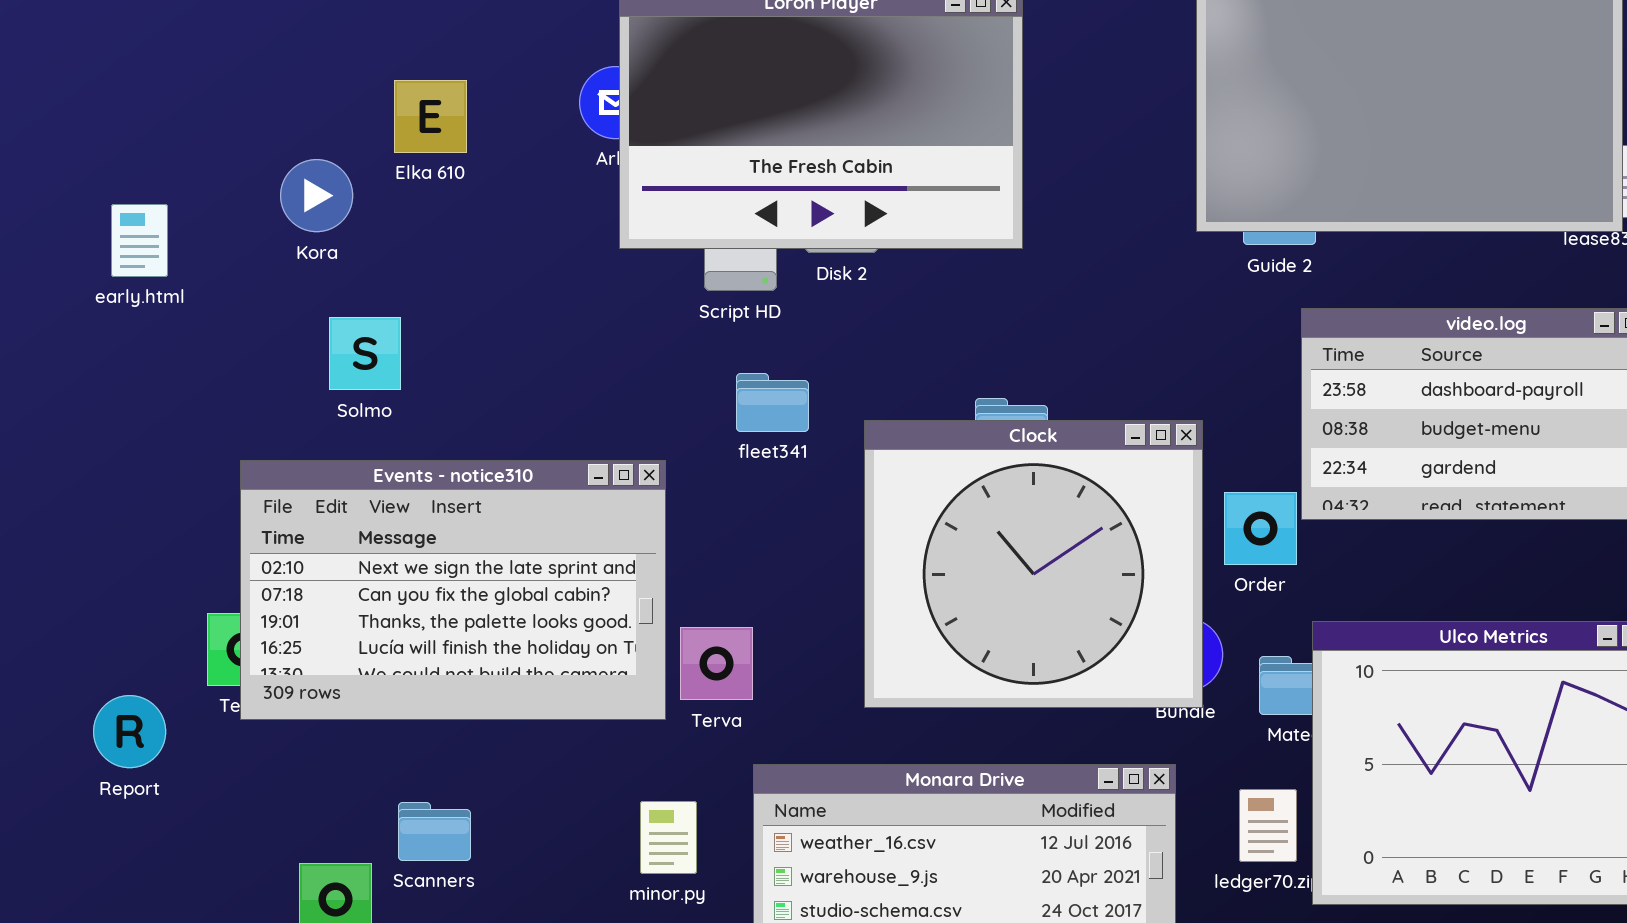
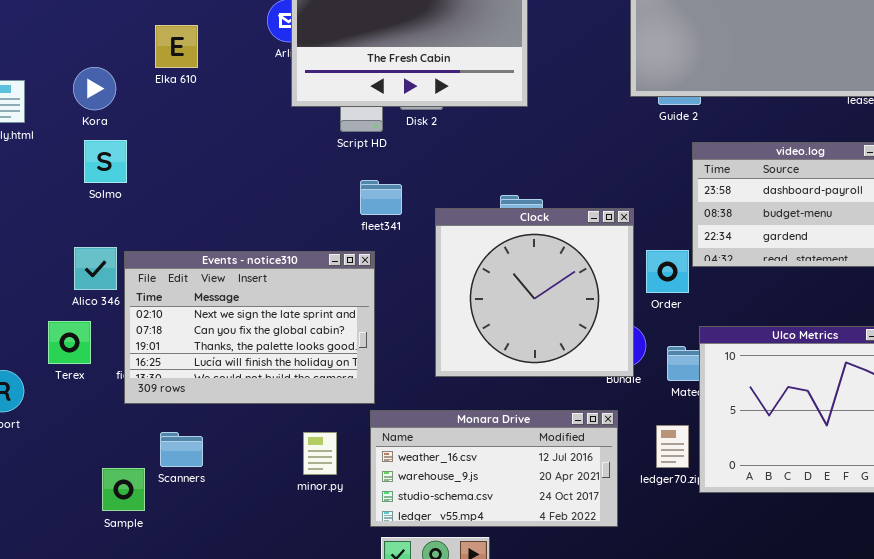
Elka 610: [394,80,467,153] -> [155,25,198,68], moved
Kora: [280,159,353,232] -> [73,67,116,110], moved
Solmo: [329,317,401,390] -> [84,140,127,183], moved
Events - notice310: [240,460,666,720] -> [124,251,375,404], moved

